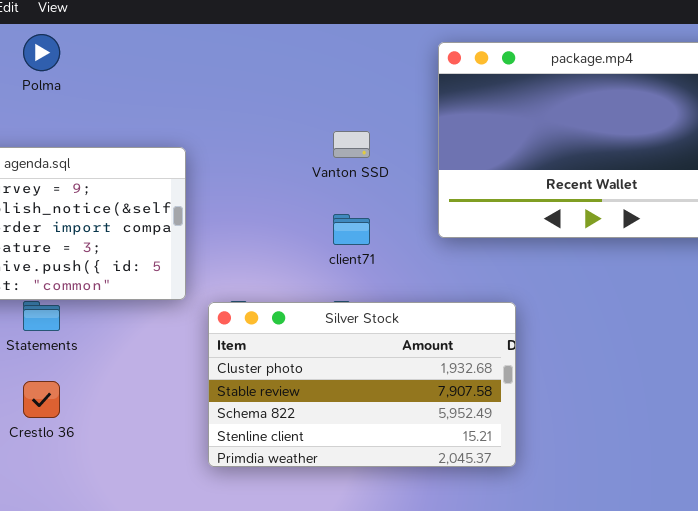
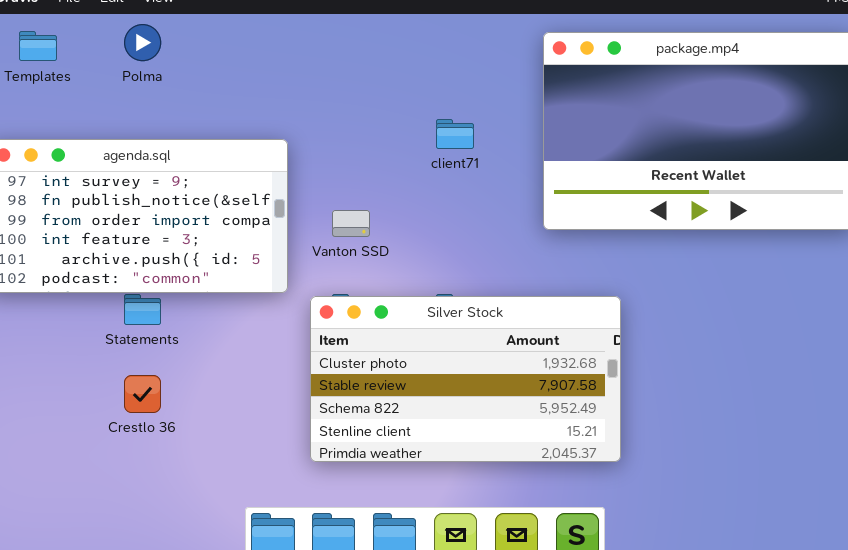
Vanton SSD: [333,131,370,158] -> [332,210,370,237], moved
client71: [333,214,370,245] -> [436,119,474,149], moved

